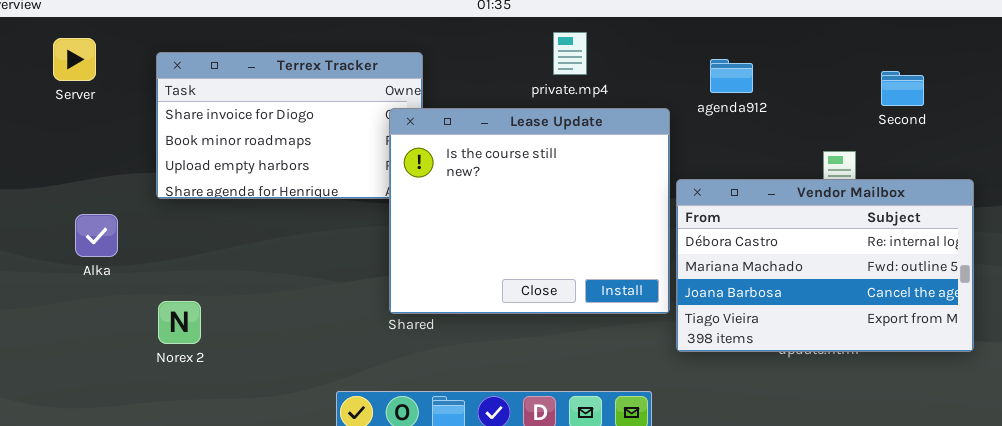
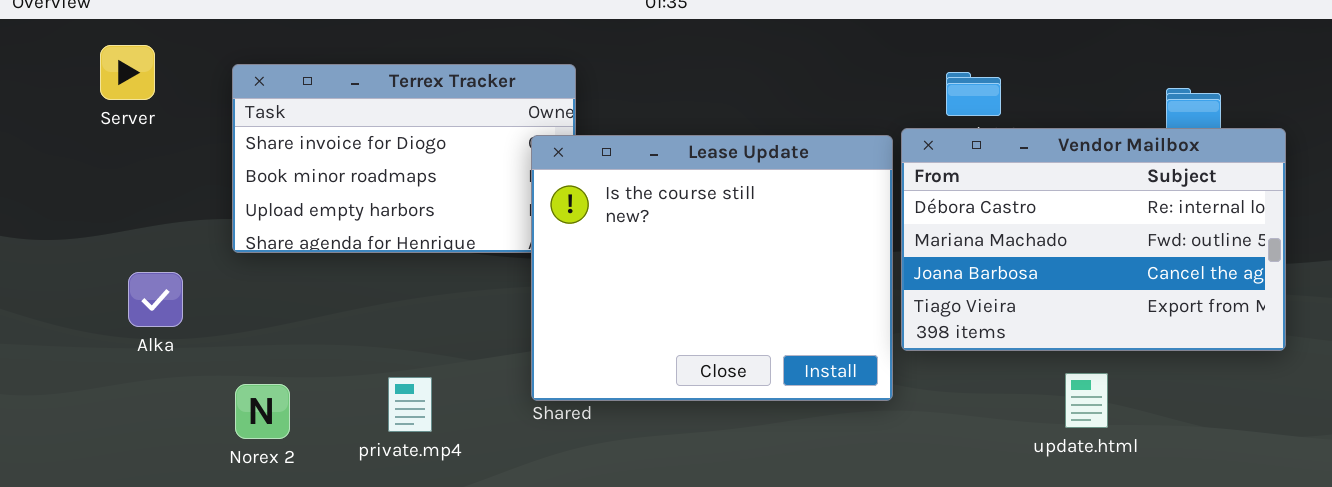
private.mp4: [553,32,587,75] -> [388,377,432,432], moved
Vendor Mailbox: [676,179,974,352] -> [901,128,1286,351], moved

